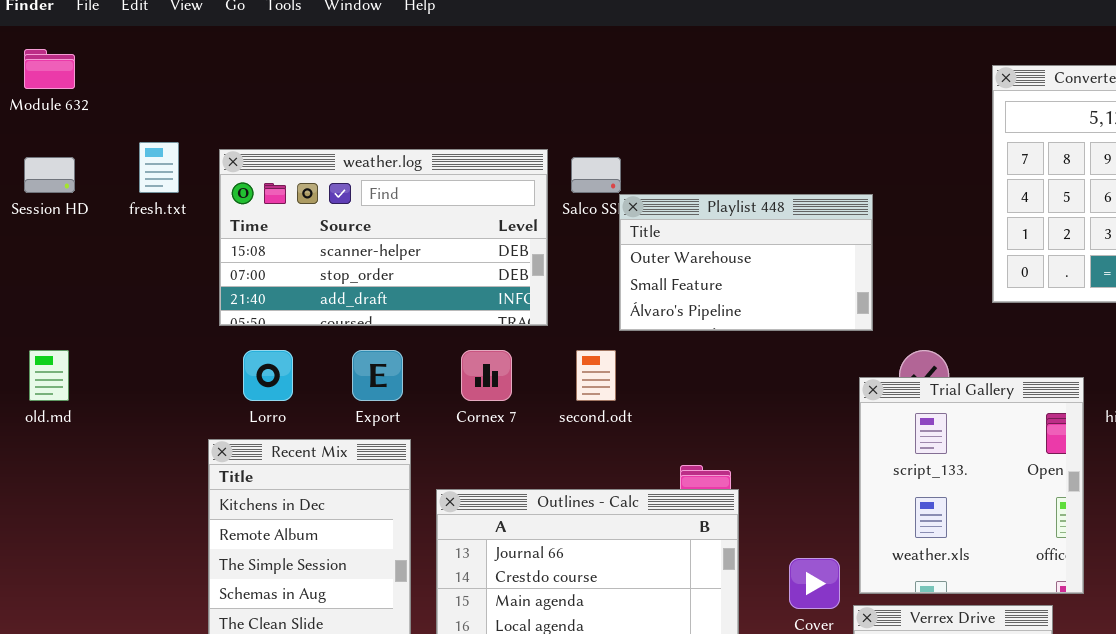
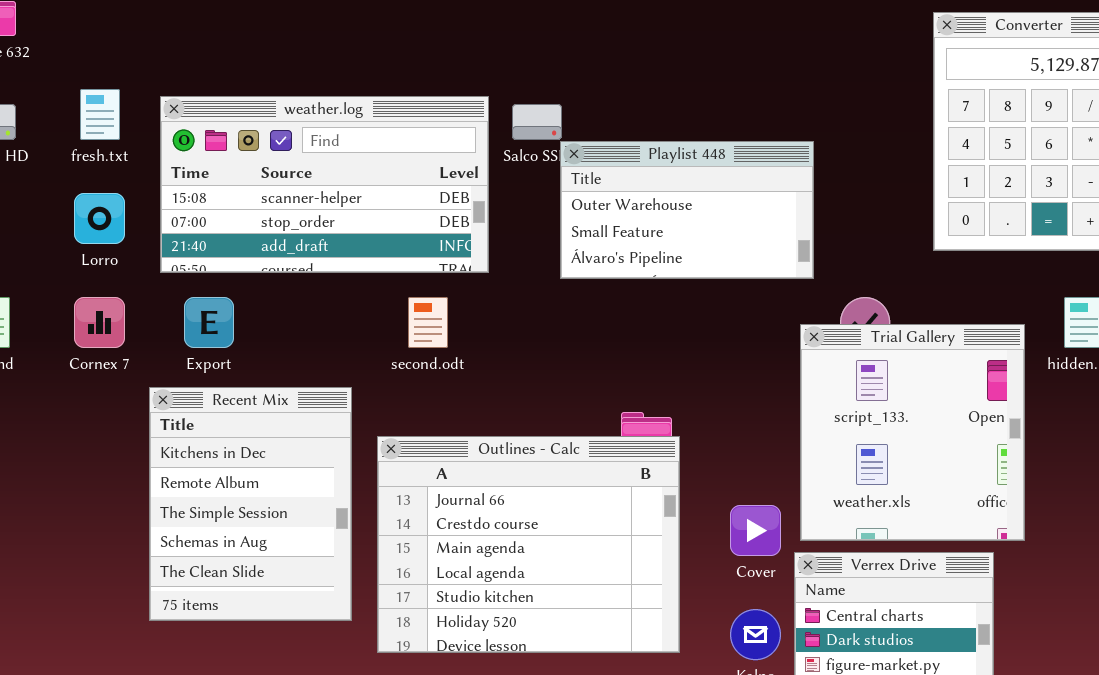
Lorro: [243,350,293,401] -> [74,193,125,244], moved
Export: [352,350,403,401] -> [184,297,234,348], moved
Cornex 7: [461,350,512,401] -> [74,297,125,348], moved
second.odt: [576,350,616,401] -> [408,297,448,348], moved

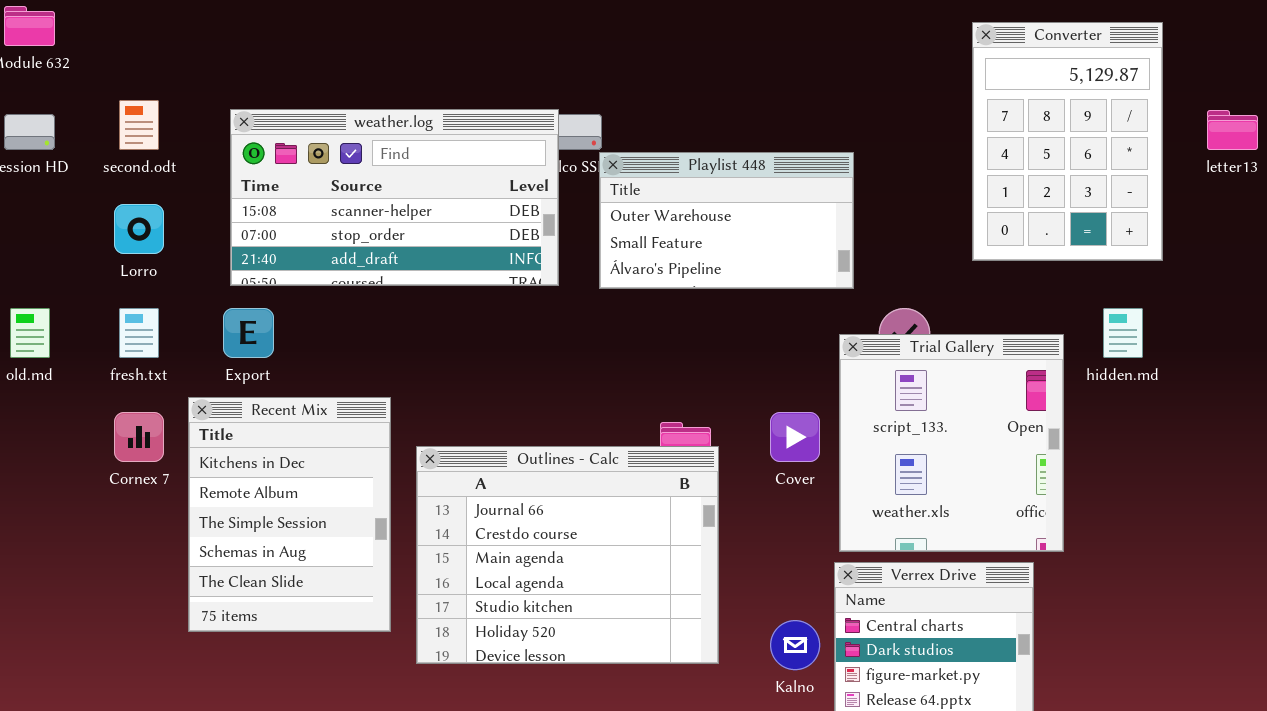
fresh.txt: [80,89,120,140] -> [119,308,159,358], moved
weather.log: [160,96,489,273] -> [230,109,559,286], moved
Cornex 7: [74,297,125,348] -> [114,412,164,462], moved
second.odt: [408,297,448,348] -> [119,100,159,150], moved
Cover: [730,505,781,556] -> [770,412,820,462], moved

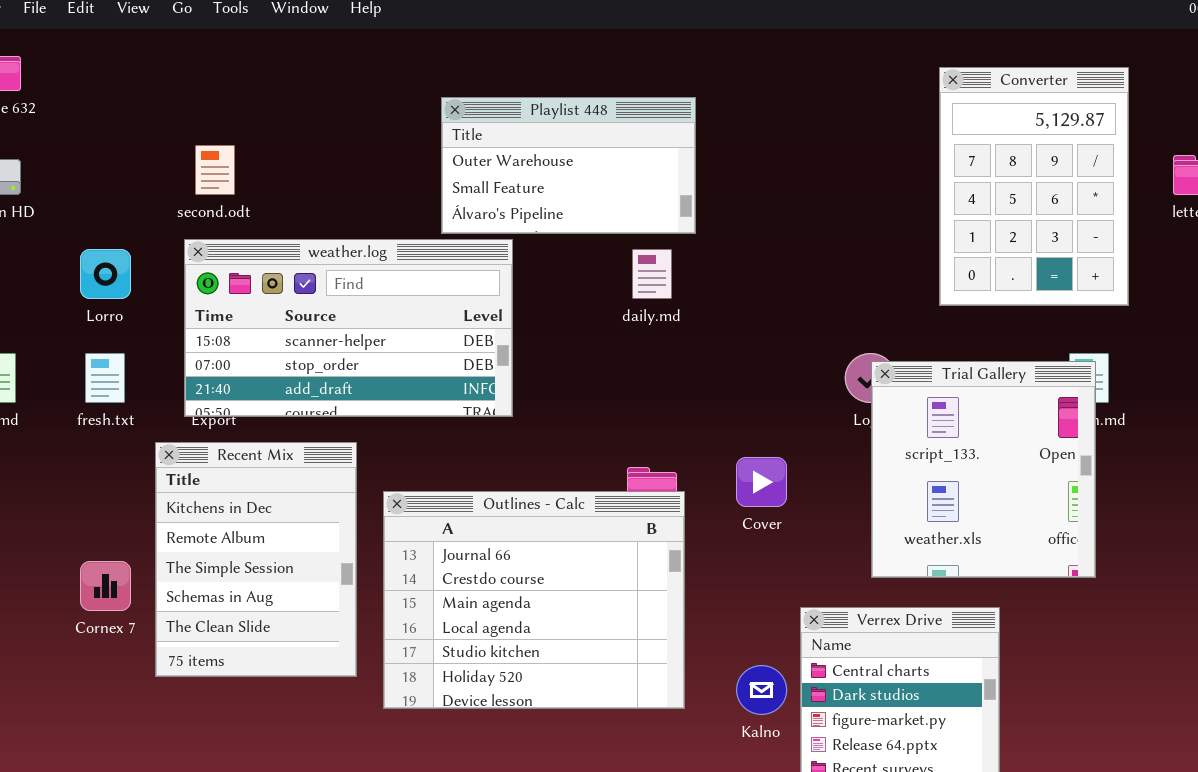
second.odt: [119,100,159,150] -> [195,145,235,195], moved
weather.log: [230,109,559,286] -> [184,239,513,417], moved
Playlist 448: [599,152,854,289] -> [441,97,696,234], moved
Trial Gallery: [839,334,1064,552] -> [871,361,1096,578], moved
Cornex 7: [114,412,164,462] -> [80,561,131,611], moved

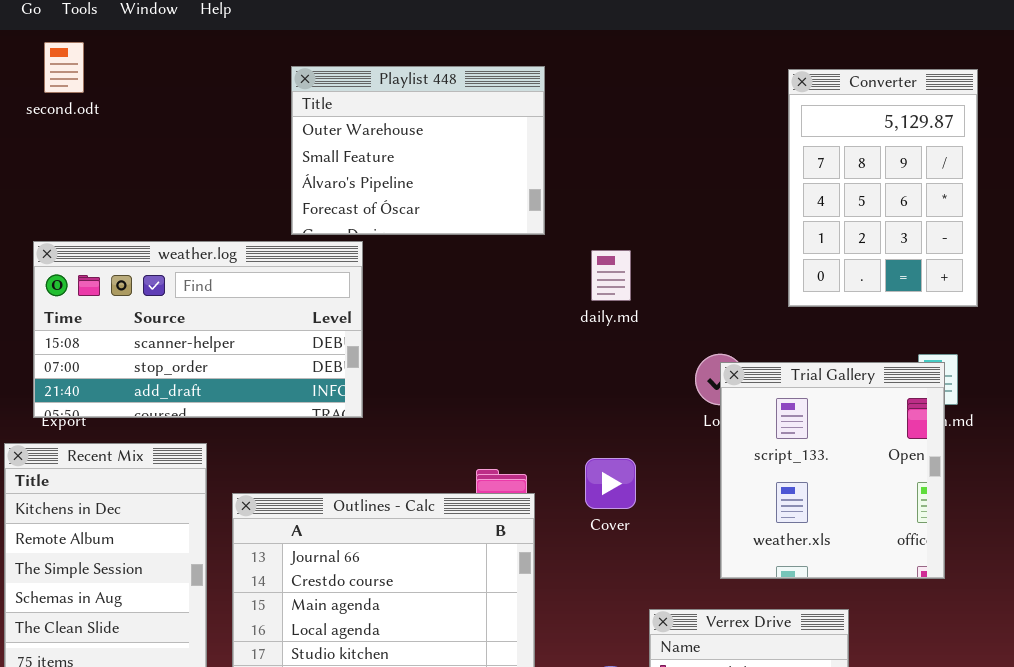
Playlist 448: [441,97,696,234] -> [291,66,545,235], resized
second.odt: [195,145,235,195] -> [44,42,84,93], moved
daily.md: [632,249,672,299] -> [591,250,631,301], moved

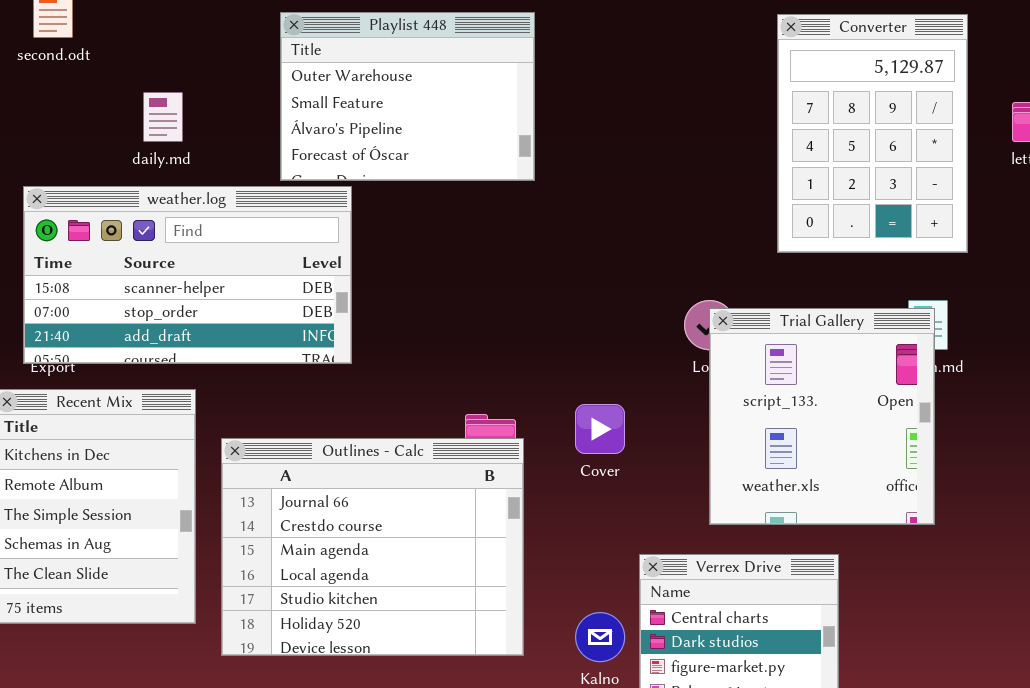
daily.md: [591,250,631,301] -> [143,92,183,142], moved

